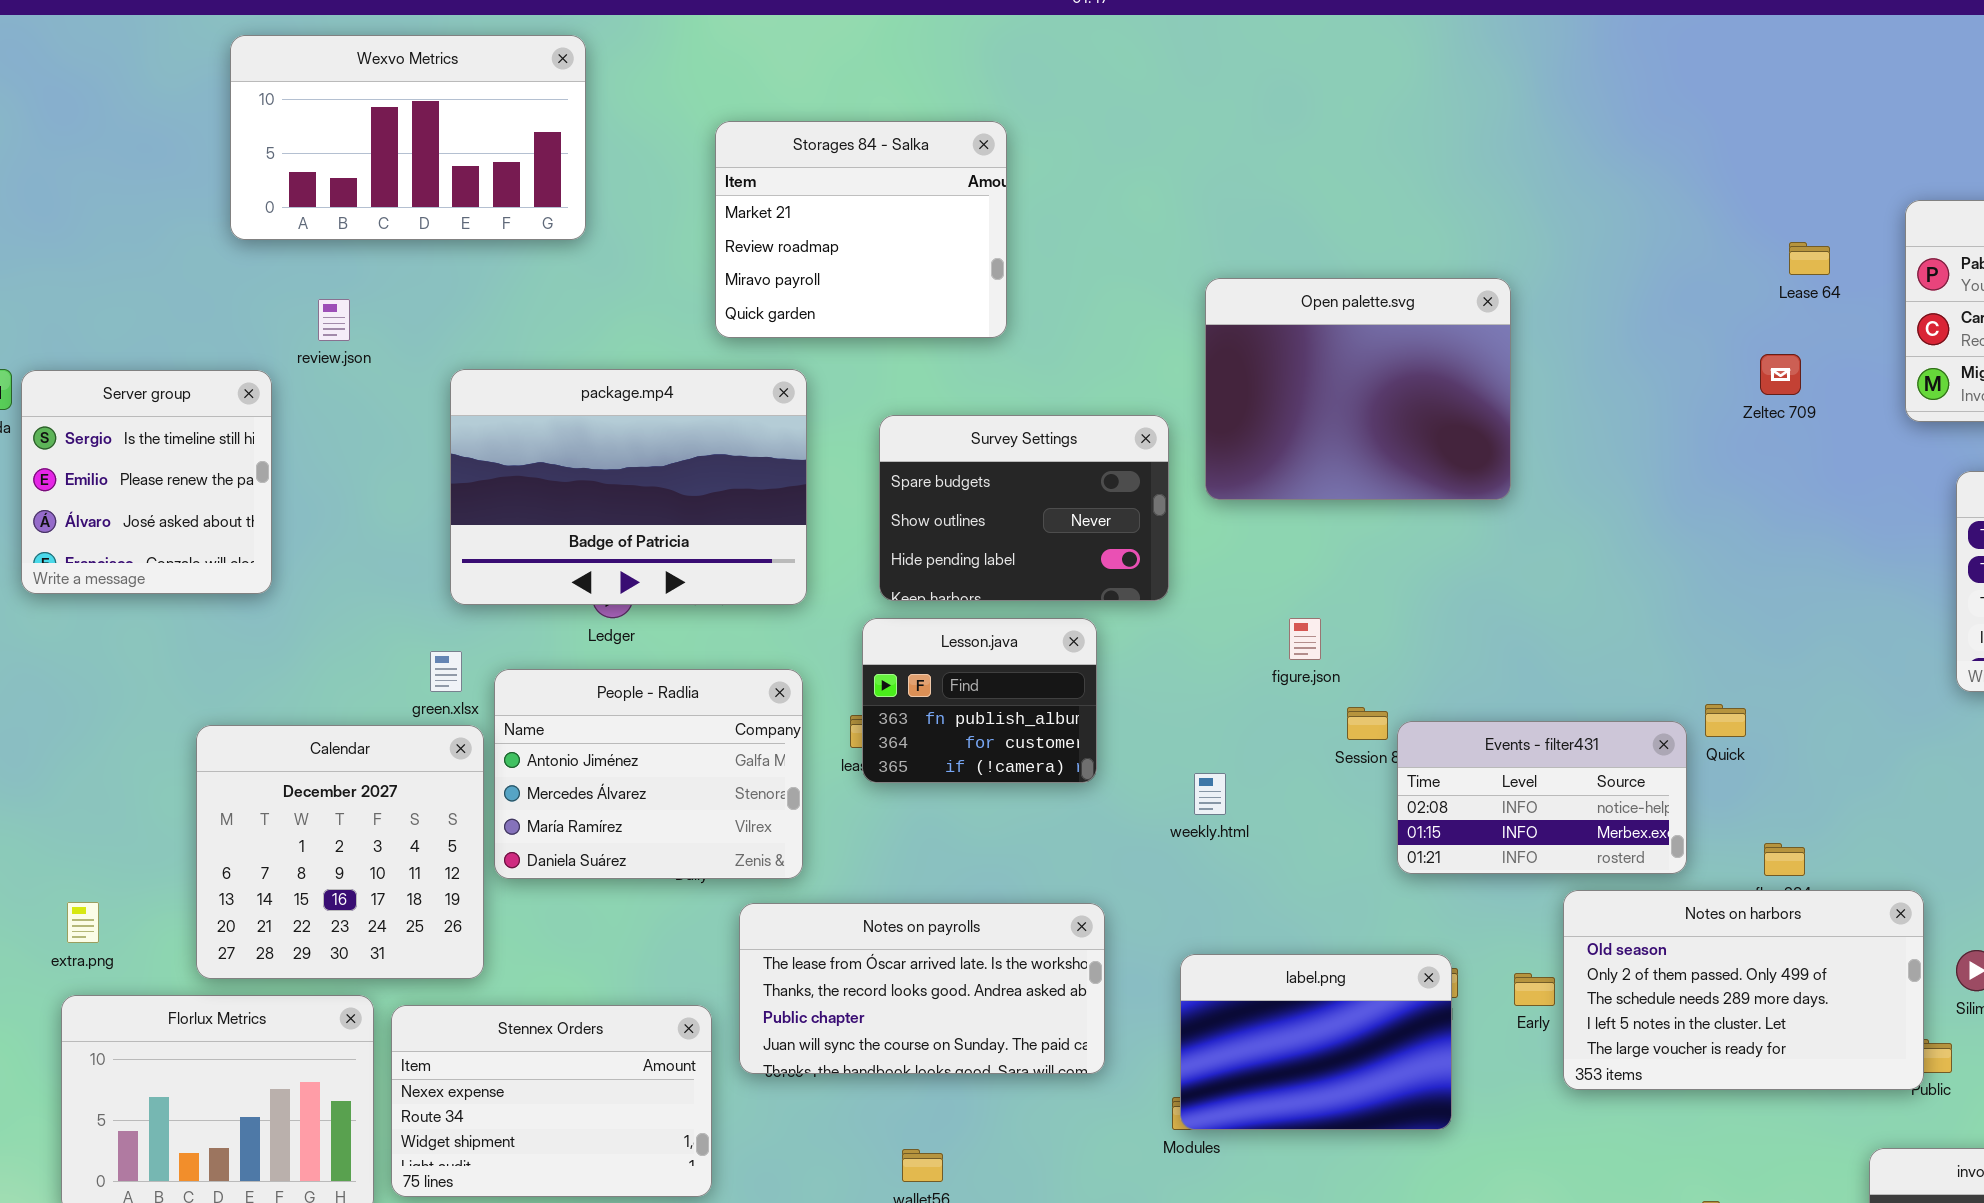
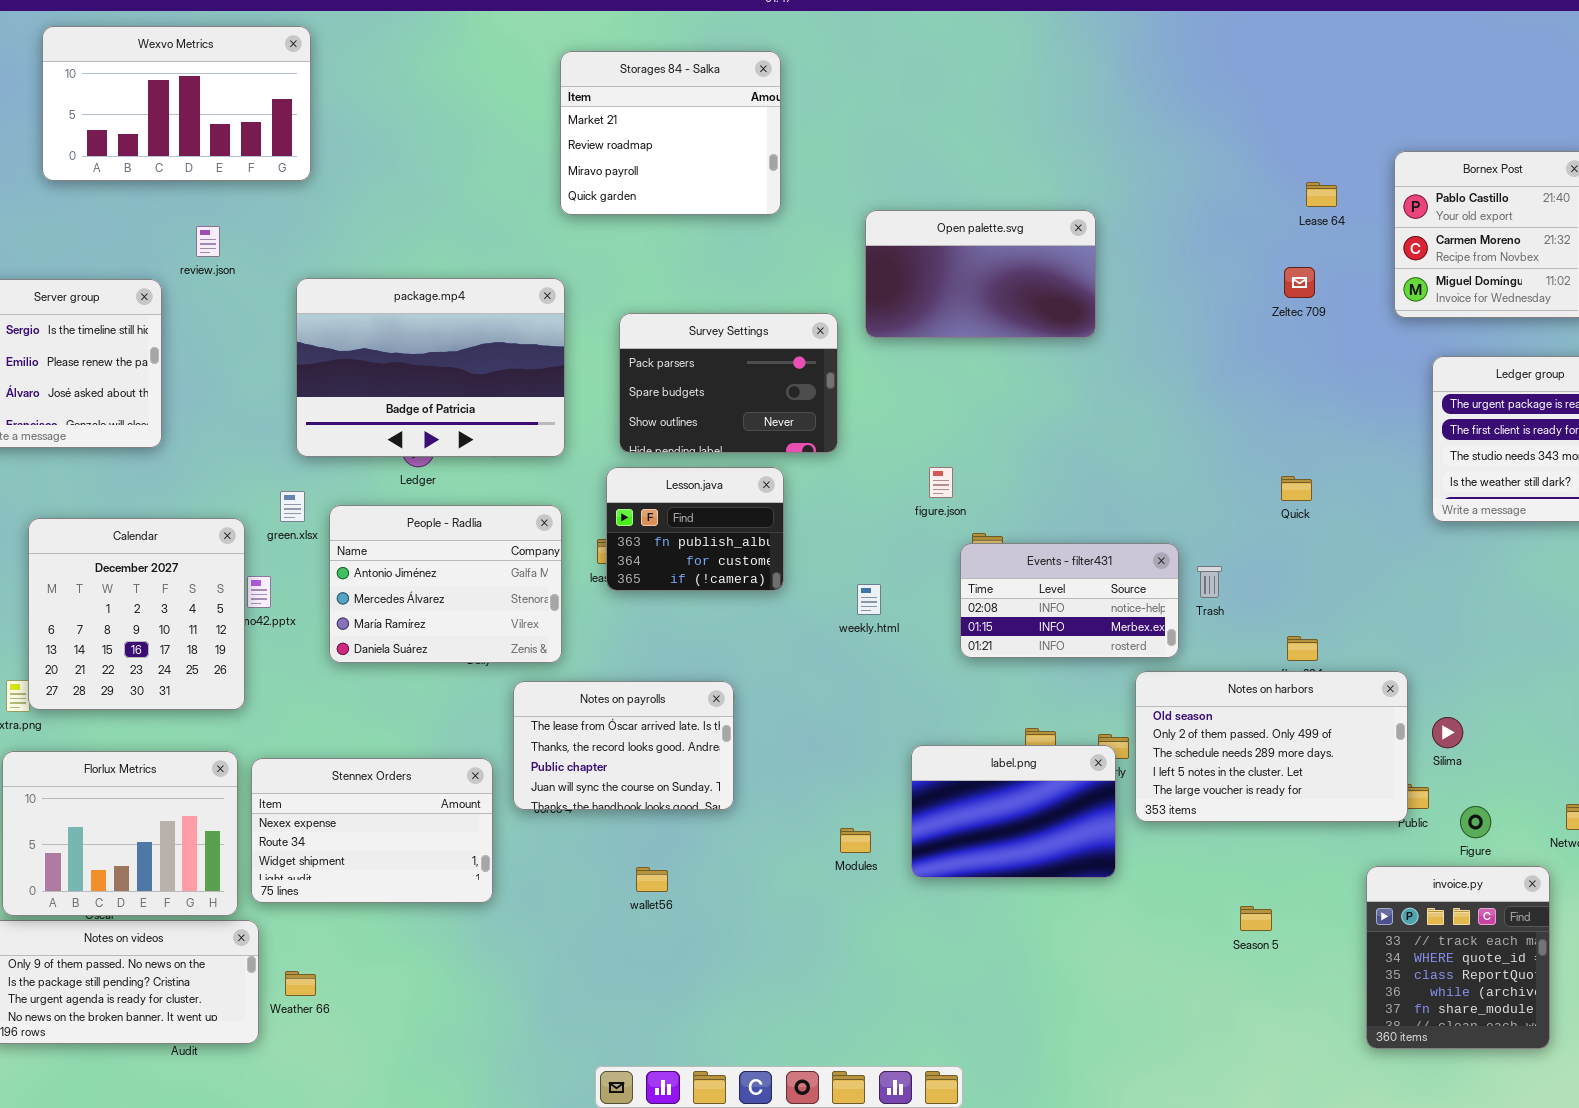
Wexvo Metrics: [230,35,586,240] -> [42,26,311,181], moved
Storages 84 - Salka: [715,121,1007,338] -> [560,51,781,215], moved
Open palette.svg: [1205,278,1511,500] -> [865,210,1096,338], resized
Survey Settings: [879,415,1169,601] -> [619,313,838,453], scrolled up 1 row
Quick: [1705,704,1746,737] -> [1281,476,1312,501], moved
Events - filter431: [1397,721,1687,874] -> [960,543,1179,658], moved
Calendar: [196,725,484,979] -> [28,518,245,710], moved
Notes on payrolls: [739,903,1105,1074] -> [513,681,734,810], resized
label.png: [1180,954,1452,1130] -> [911,745,1116,878], moved

